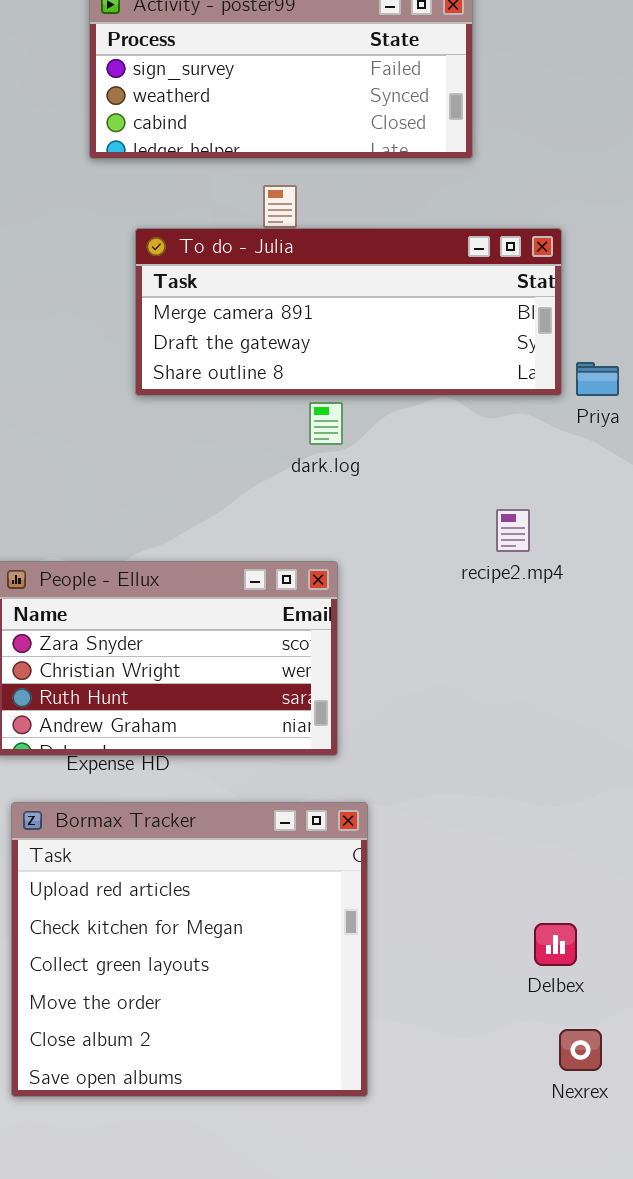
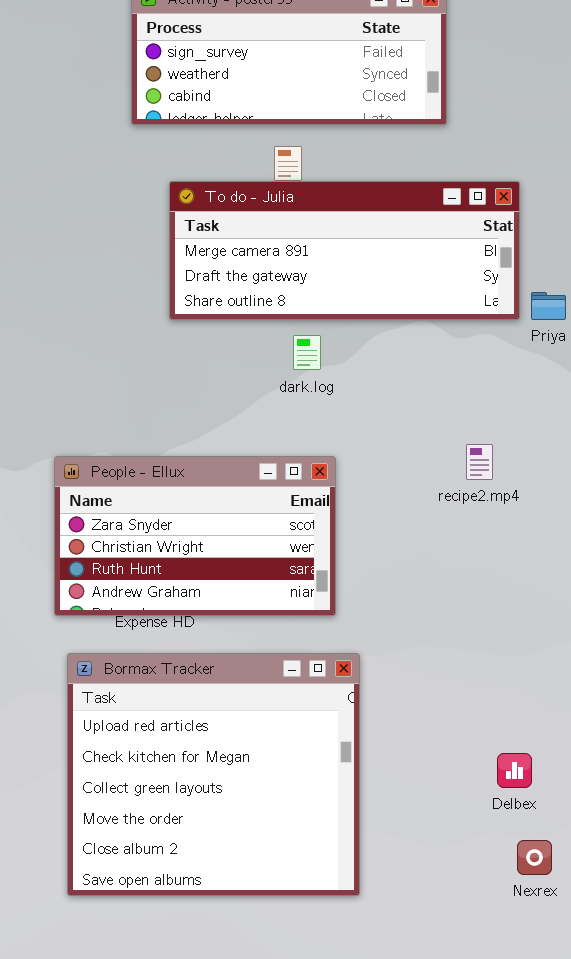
dark.log: [309,402,343,445] -> [293,335,321,370], moved
recipe2.mp4: [496,509,530,552] -> [466,444,493,480], moved

